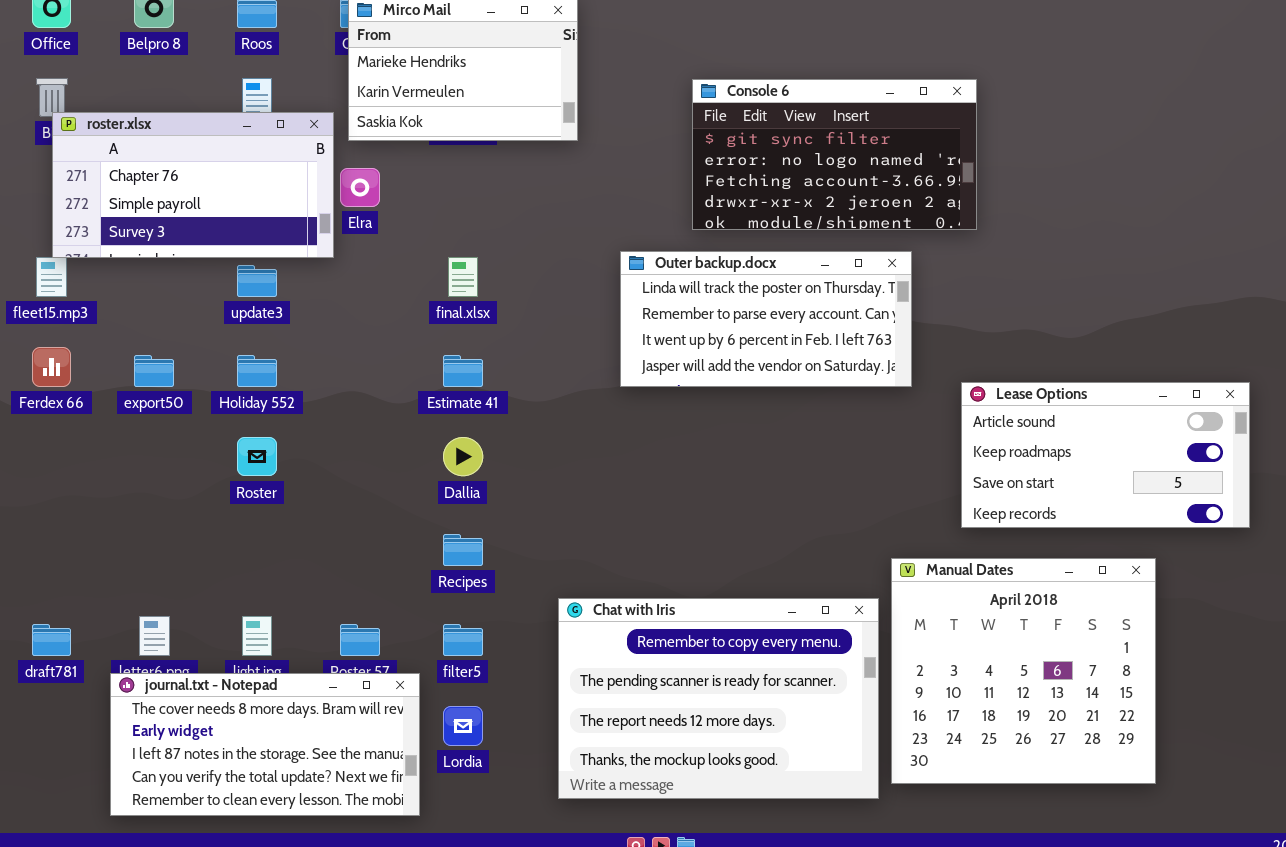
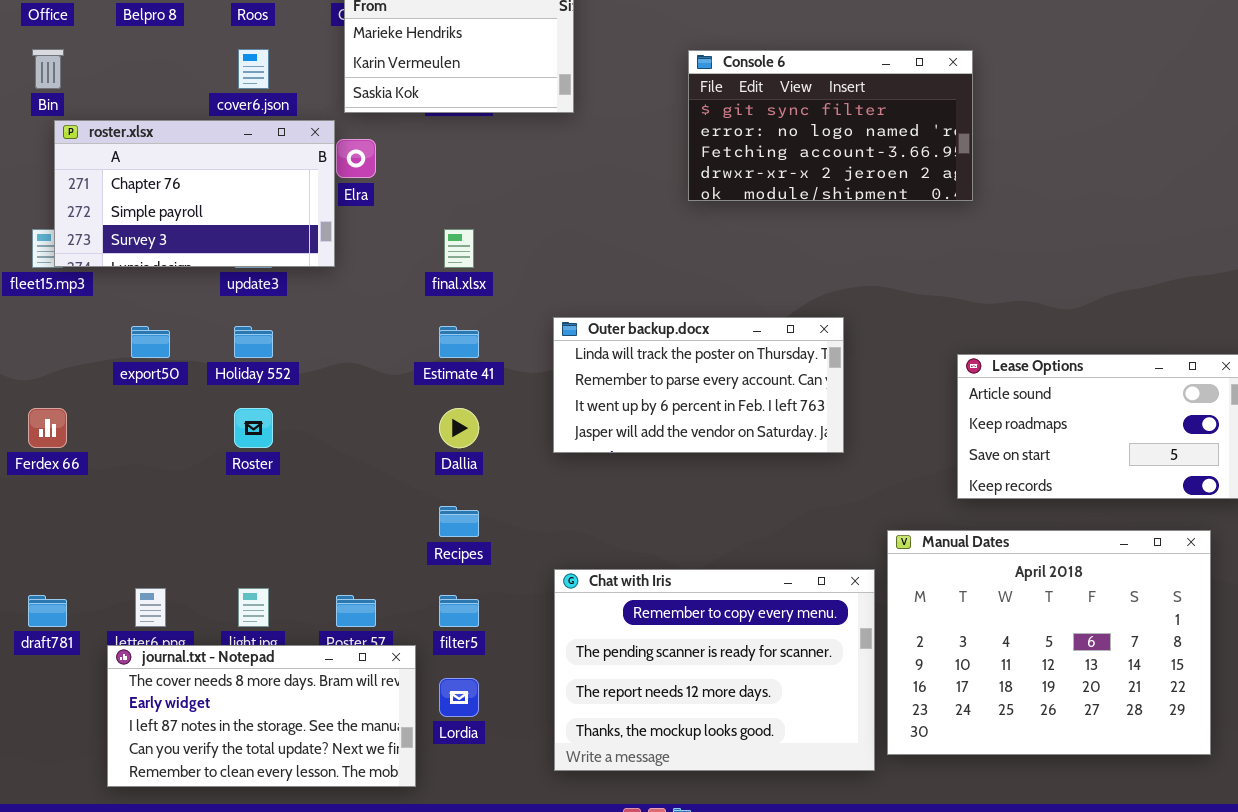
roster.xlsx: [52,112,334,258] -> [54,120,335,267], moved
Outer backup.docx: [620,251,912,387] -> [553,317,844,453], moved
Ferdex 66: [32,347,71,387] -> [28,408,67,448], moved
Manual Dates: [891,558,1156,784] -> [887,530,1211,755], resized

